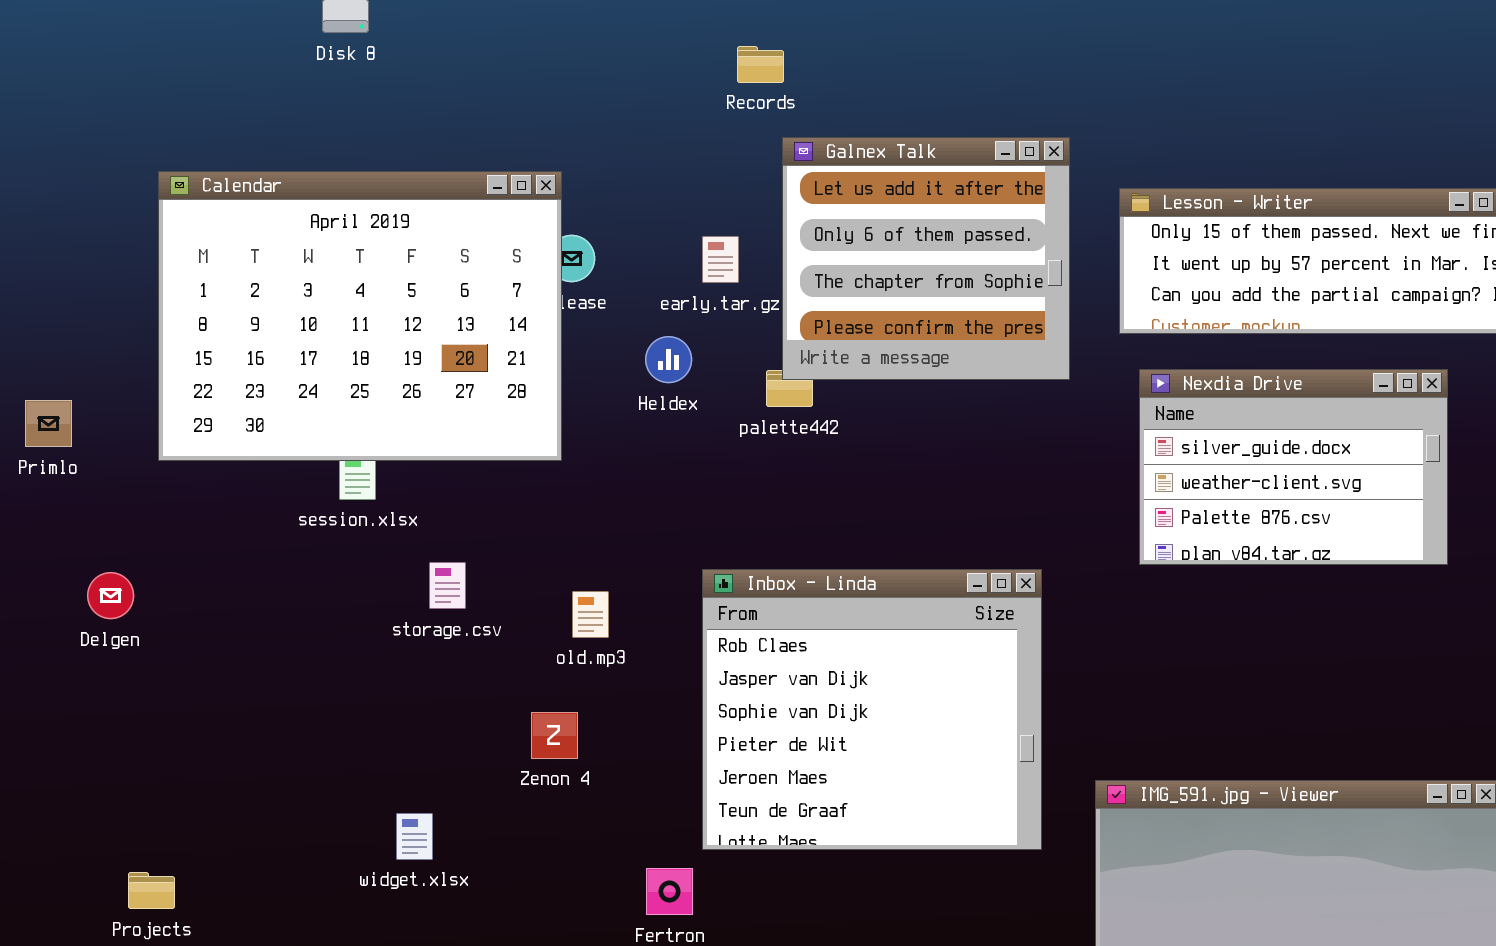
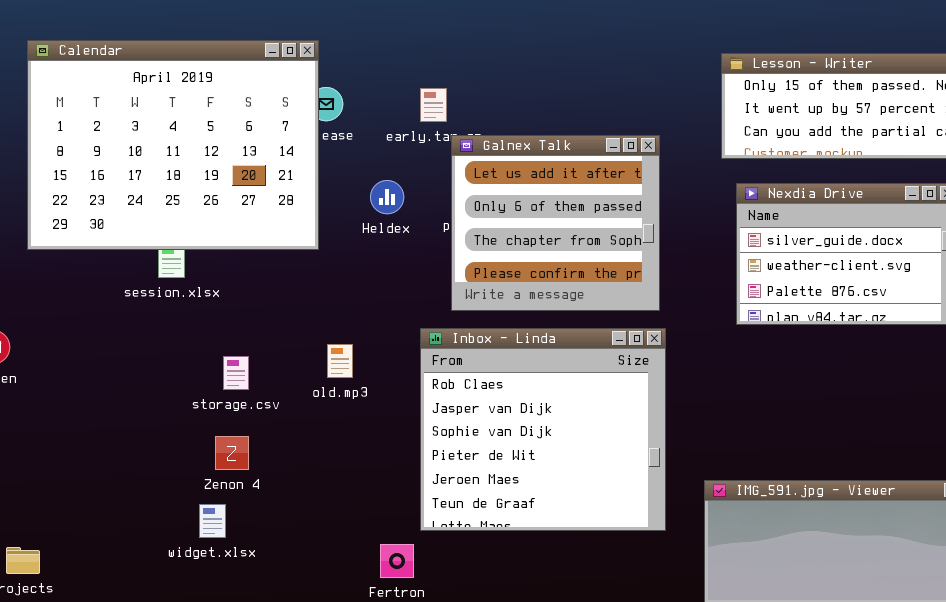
Galnex Talk: [782,137,1070,380] -> [451,135,660,311], moved
Heldex: [645,336,692,383] -> [370,180,404,214], moved
storage.csv: [429,562,466,609] -> [223,356,249,390], moved
Zenon 4: [531,712,578,759] -> [215,436,249,470], moved

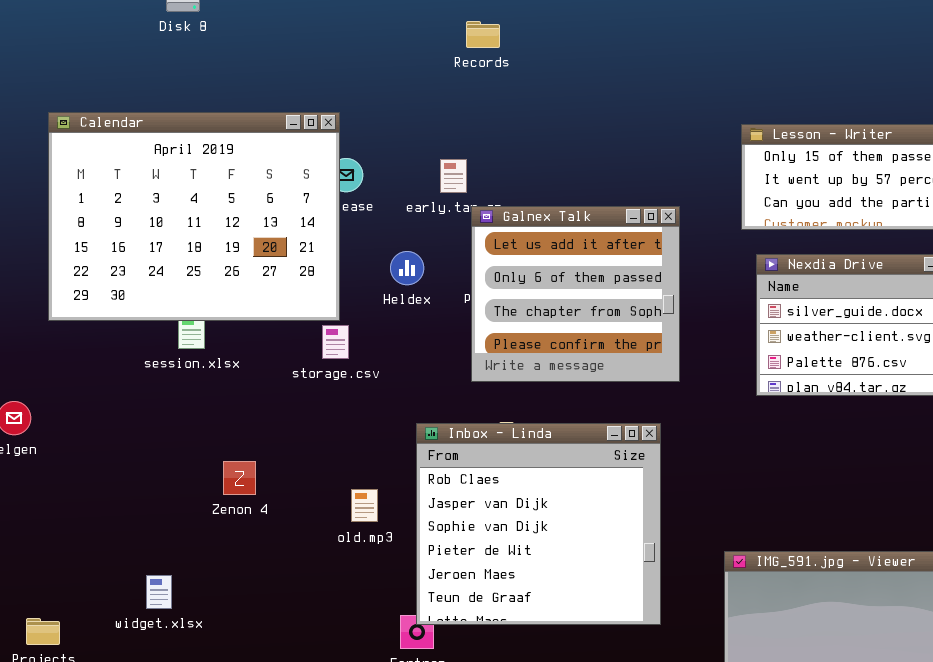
Inbox - Linda: [420,328,666,531] -> [416,423,661,625], moved
old.mp3: [327,344,353,378] -> [351,489,378,522], moved
storage.csv: [223,356,249,390] -> [322,325,349,359], moved
Zenon 4: [215,436,249,470] -> [223,461,256,495], moved
widget.xlsx: [199,504,226,538] -> [146,575,172,609], moved

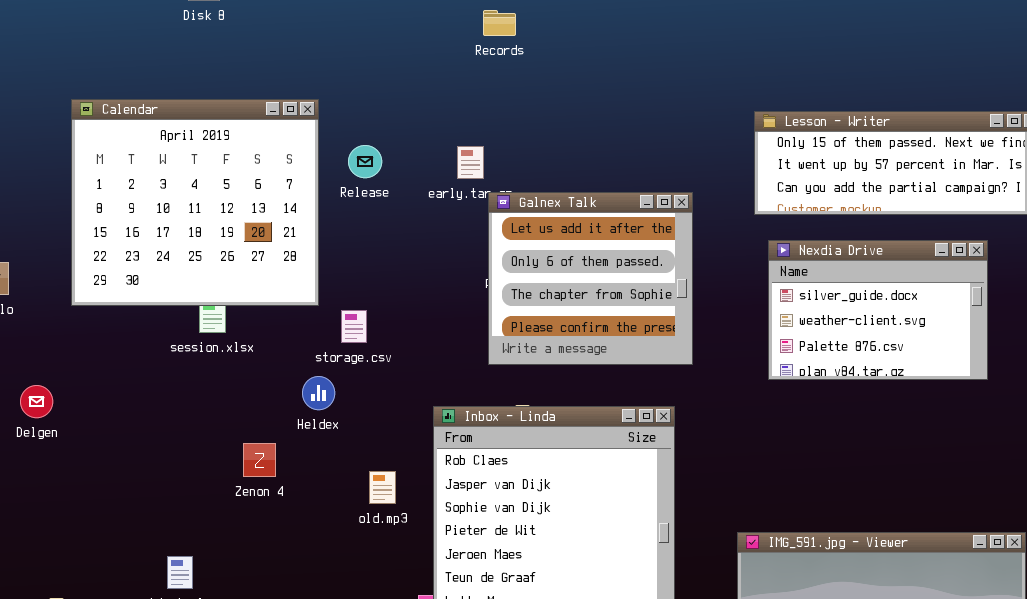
Calendar: [48,112,340,321] -> [71,99,319,306], resized
Heldex: [390,251,424,285] -> [302,376,335,410], moved

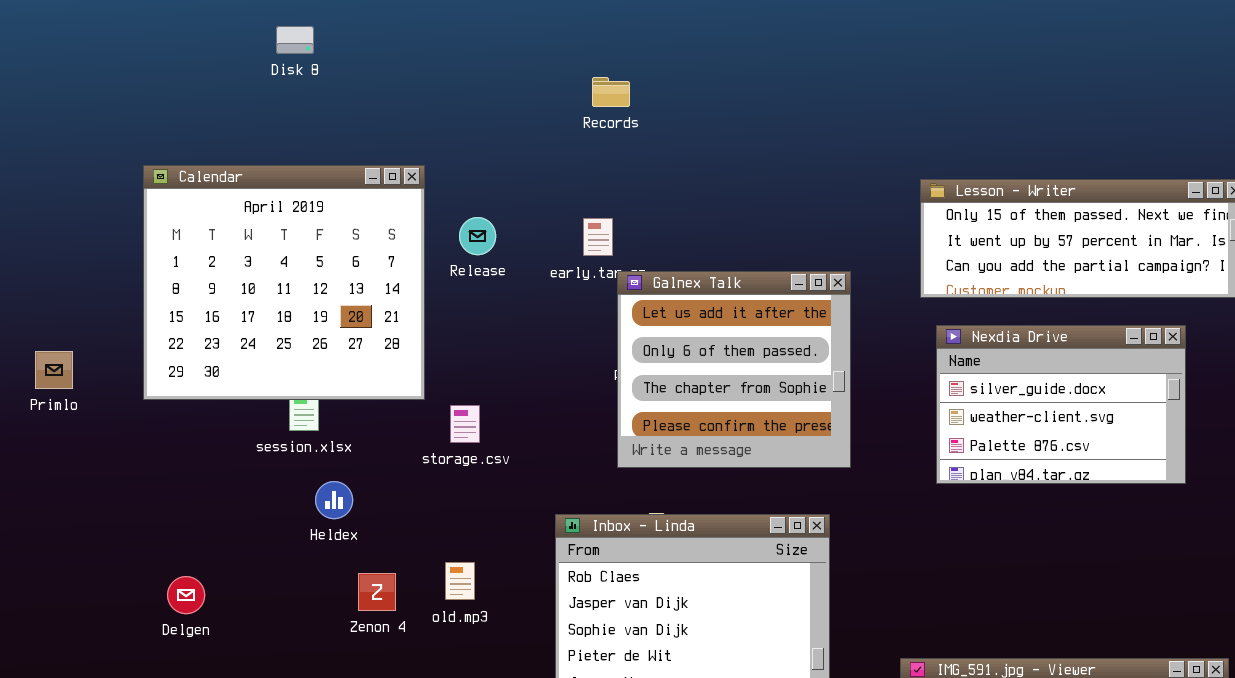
Records: [483,10,516,36] -> [592,77,630,107], moved
Heldex: [302,376,335,410] -> [315,481,353,519], moved
Delgen: [20,385,53,418] -> [167,576,205,614], moved
Zenon 4: [243,443,276,477] -> [358,573,396,611], moved
old.mp3: [369,471,396,504] -> [445,562,475,600], moved

